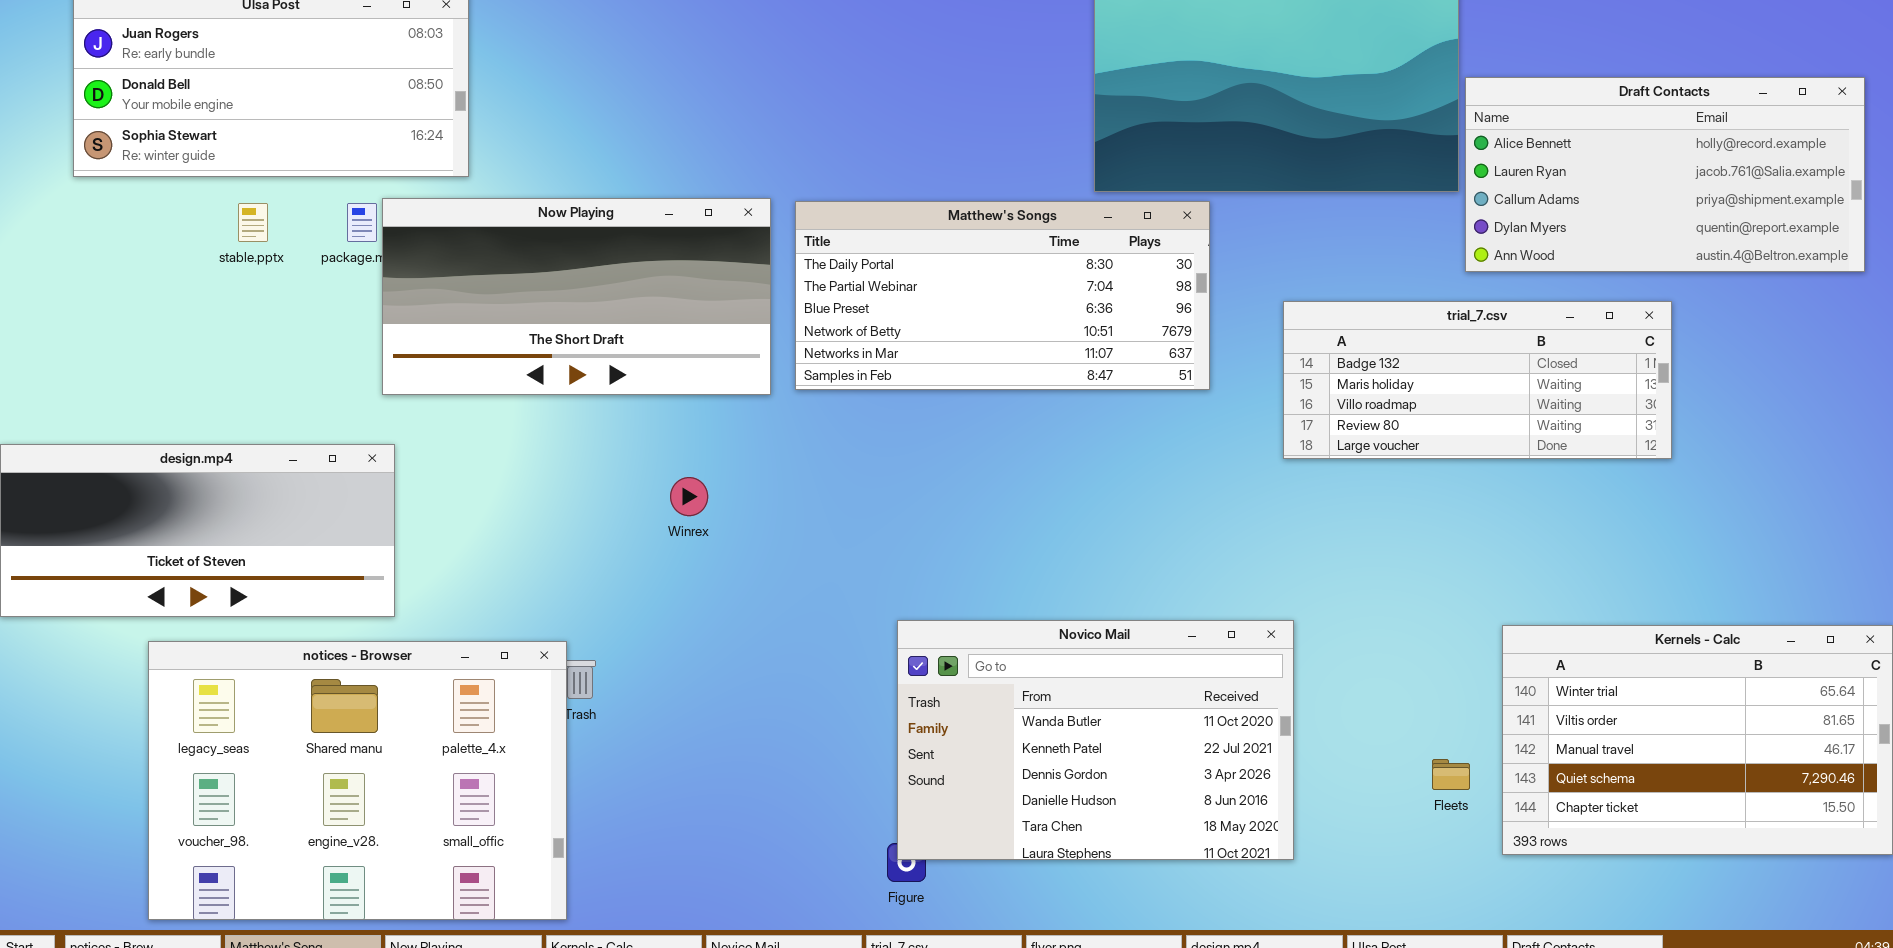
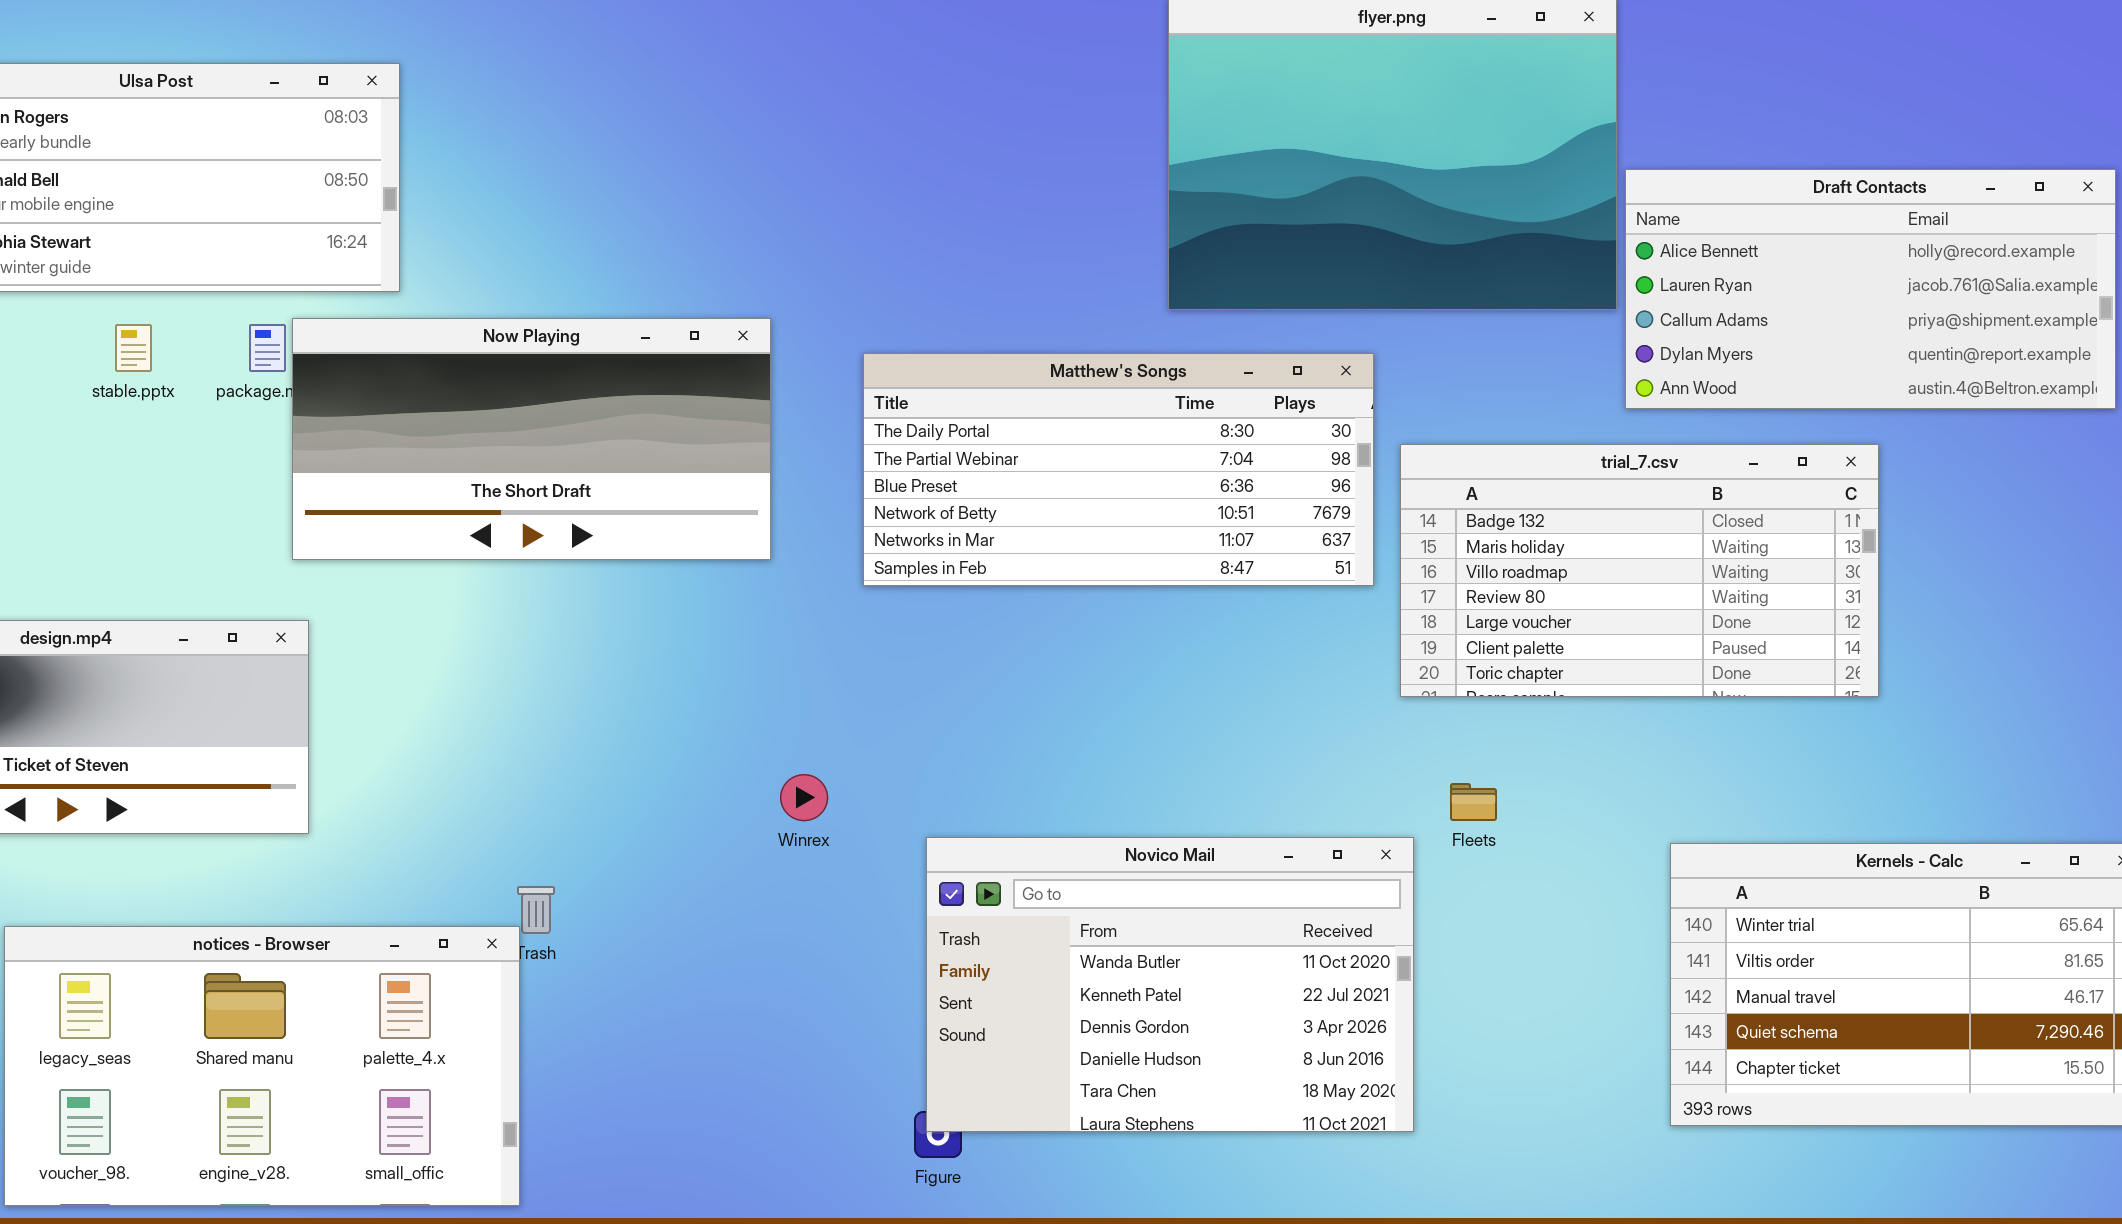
Matthew's Songs: [795,201,1210,390] -> [863,353,1374,586], moved
trial_7.csv: [1283,301,1672,459] -> [1400,444,1879,697], resized
Winrex: [670,477,708,516] -> [780,774,828,821], moved
notices - Browser: [148,641,567,920] -> [4,926,520,1206], resized
Fleets: [1432,759,1470,790] -> [1450,783,1497,821], moved

